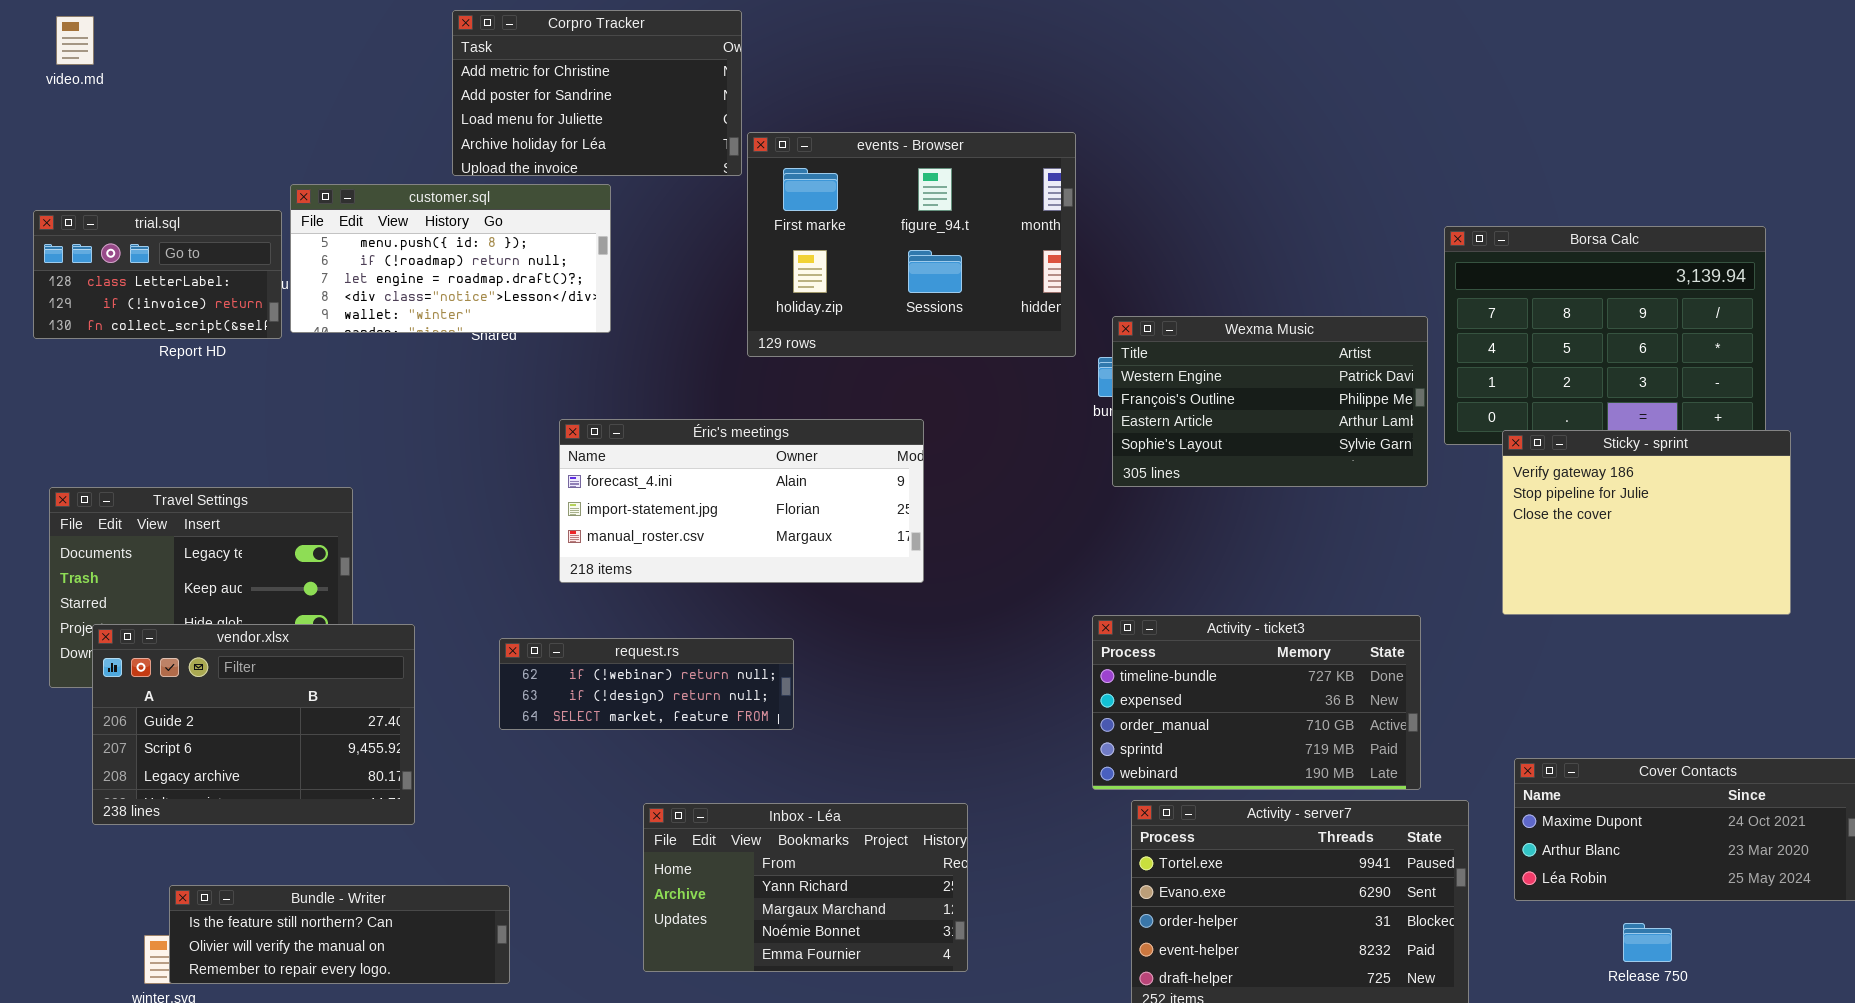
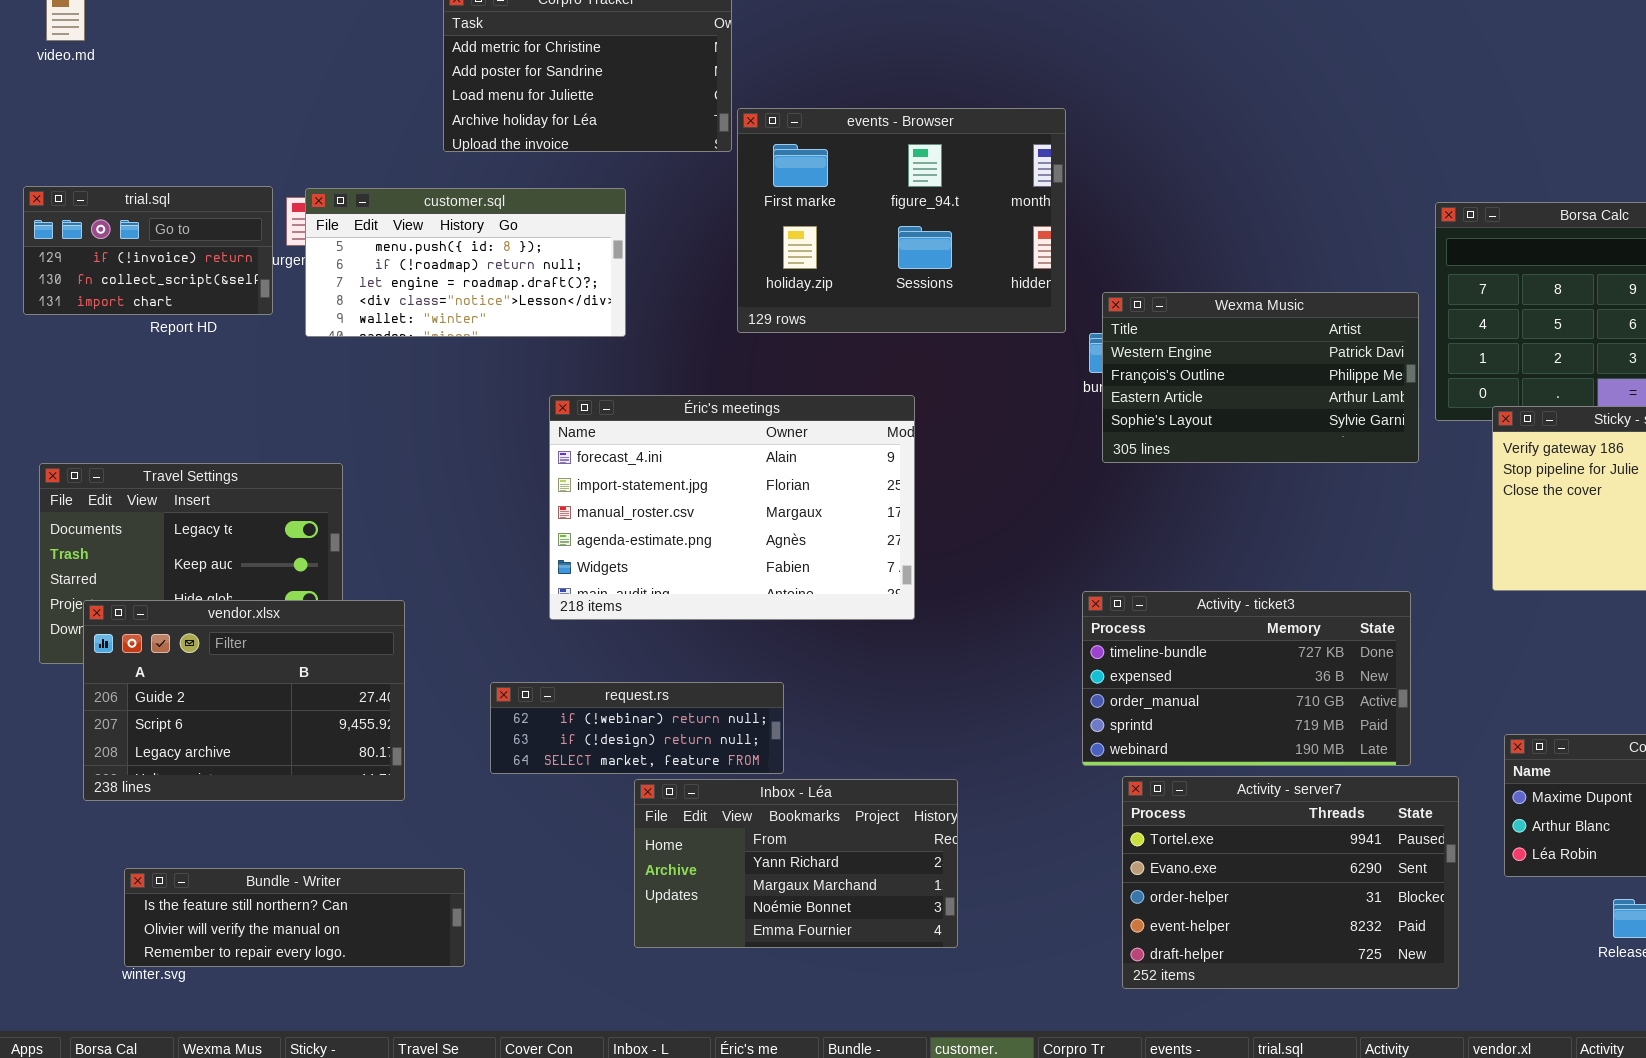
customer.sql: [290,184,611,333] -> [305,188,626,337], moved
trial.sql: [33,210,282,339] -> [23,186,273,315], scrolled down 1 row
Éric's meetings: [559,419,924,583] -> [549,395,915,620], resized
request.rs: [499,638,794,730] -> [490,682,784,774], moved
Bundle - Writer: [169,885,510,984] -> [124,868,465,967], moved

